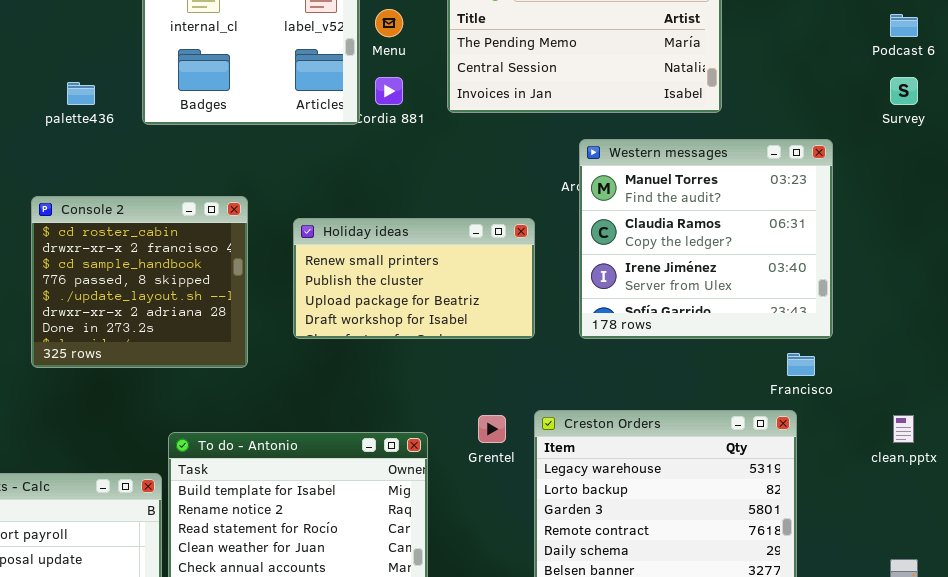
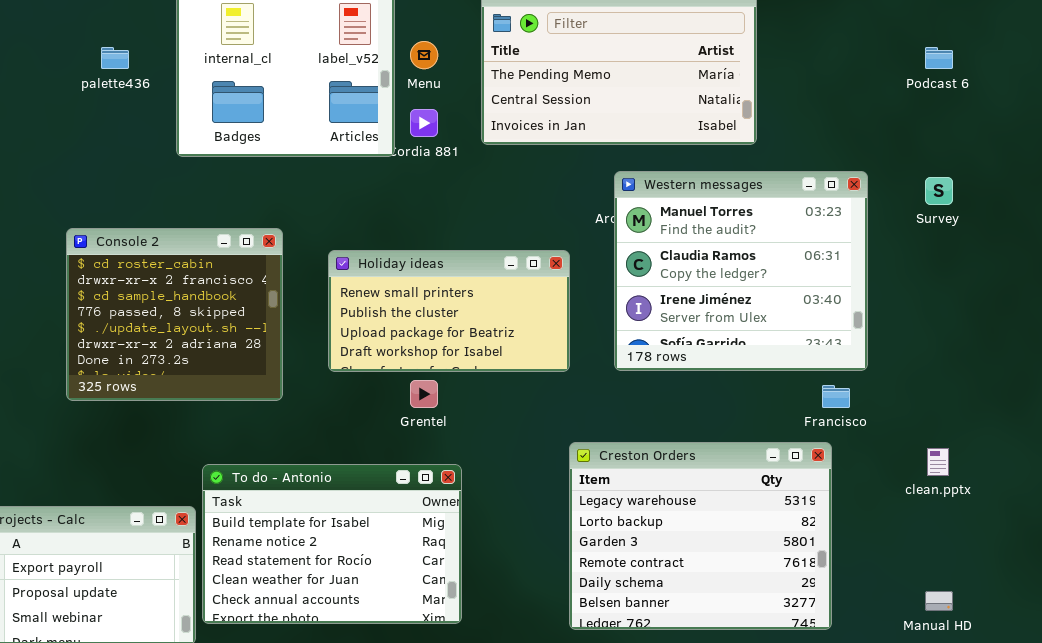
Survey: [890,77,918,105] -> [925,177,953,205], moved
palette436: [67,82,95,105] -> [101,47,129,69], moved
Grentel: [478,415,506,443] -> [410,380,438,408], moved

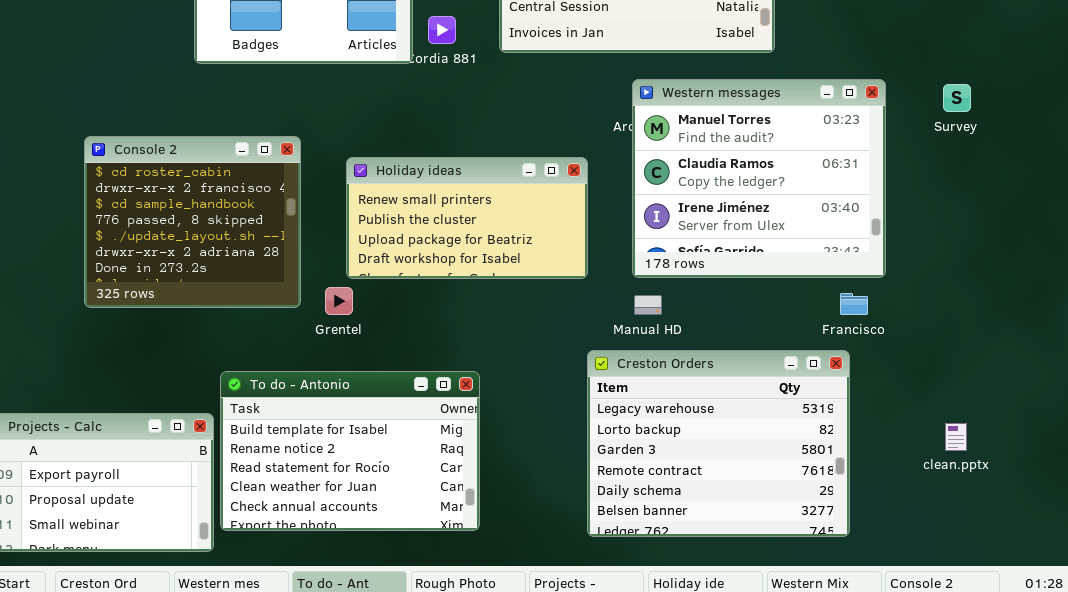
Grentel: [410,380,438,408] -> [325,287,353,315], moved
clean.pptx: [927,448,949,476] -> [945,423,967,451], moved
Manual HD: [925,591,953,611] -> [634,295,662,315], moved

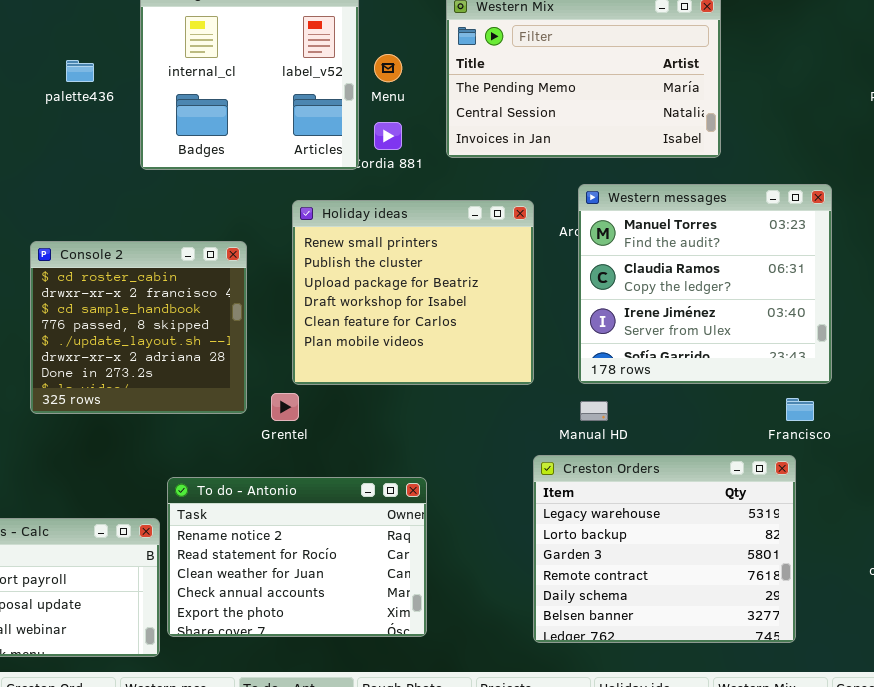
Holiday ideas: [346,157,588,279] -> [292,200,534,385], resized
To do - Antonio: [220,371,480,531] -> [167,477,427,637], scrolled down 1 row

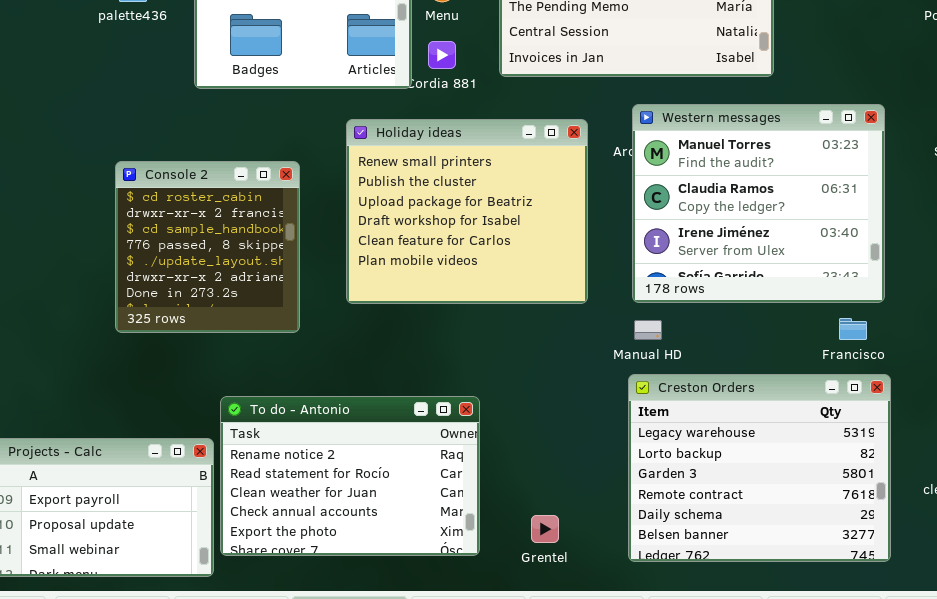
Console 2: [30,241,247,414] -> [115,161,300,333], resized
Grentel: [271,393,299,421] -> [531,515,559,543], moved
Creston Orders: [533,455,796,643] -> [628,374,891,562], moved

